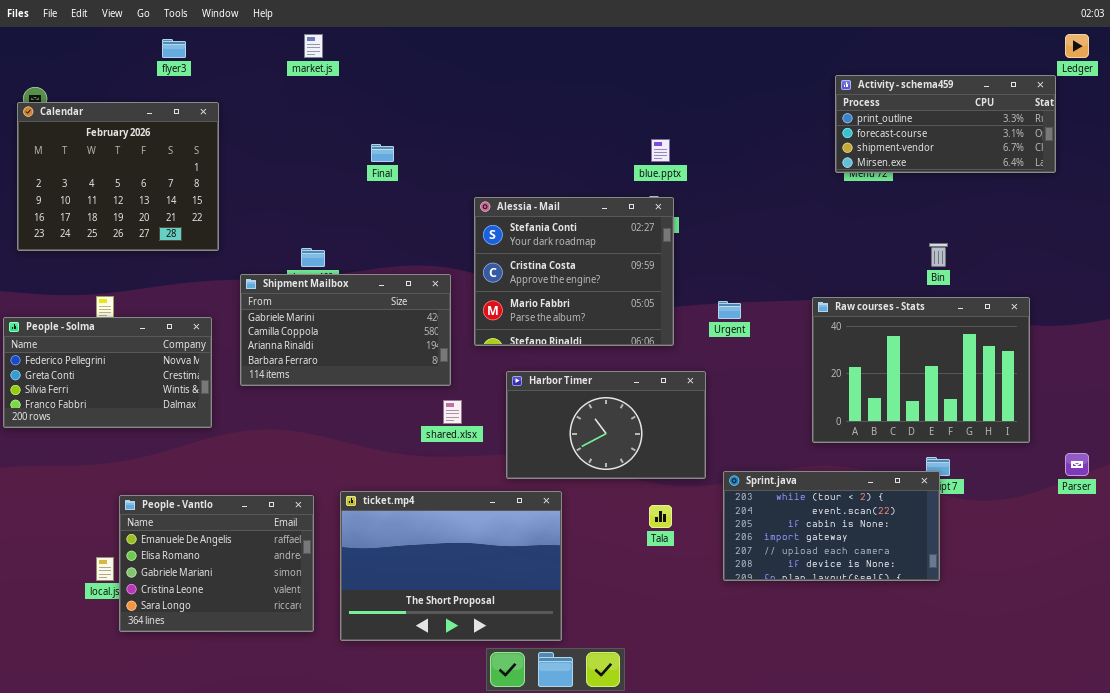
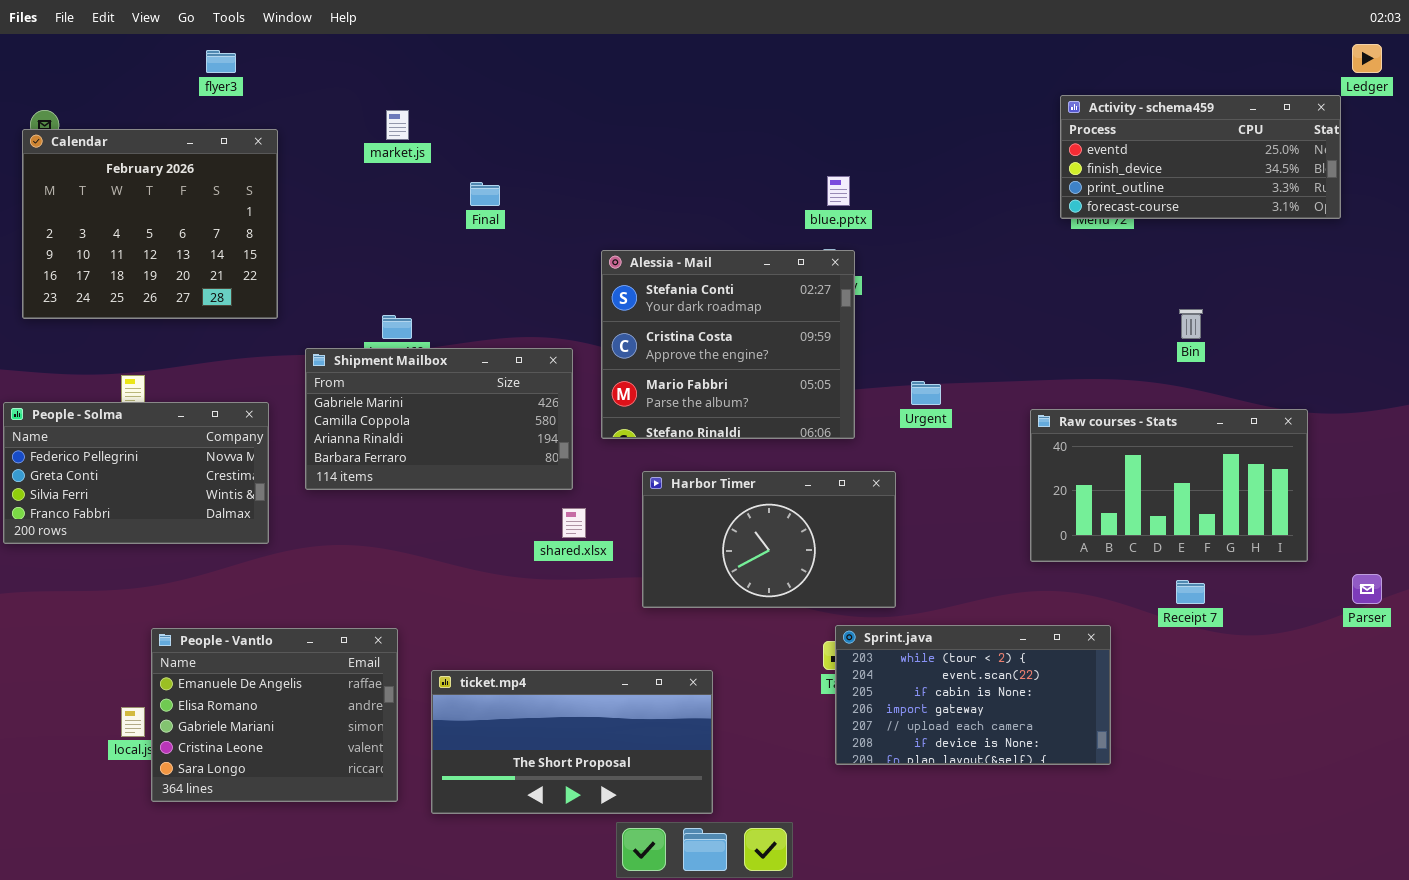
market.js: [304,34,323,58] -> [386,110,409,140], moved
Activity - schema459: [835,75,1056,173] -> [1060,95,1341,219], scrolled up 2 rows
Raw courses - Stats: [812,297,1030,443] -> [1030,409,1308,562], resized
Sprint.java: [723,471,940,581] -> [835,625,1111,765], moved
ticket.mp4: [340,491,562,641] -> [431,670,713,814], resized

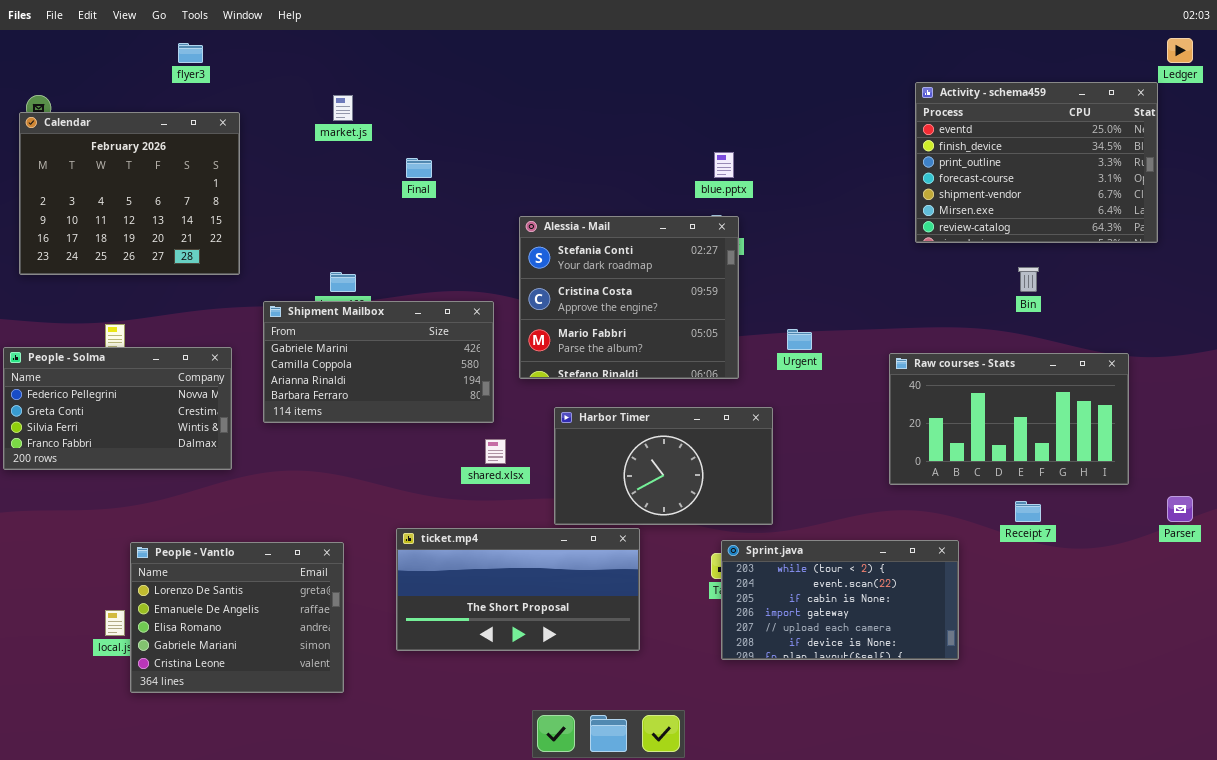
Activity - schema459: [1060,95,1341,219] -> [915,82,1158,243], resized
People - Vantlo: [151,628,398,802] -> [130,542,344,693], scrolled up 1 row
ticket.mp4: [431,670,713,814] -> [396,528,640,651], moved

